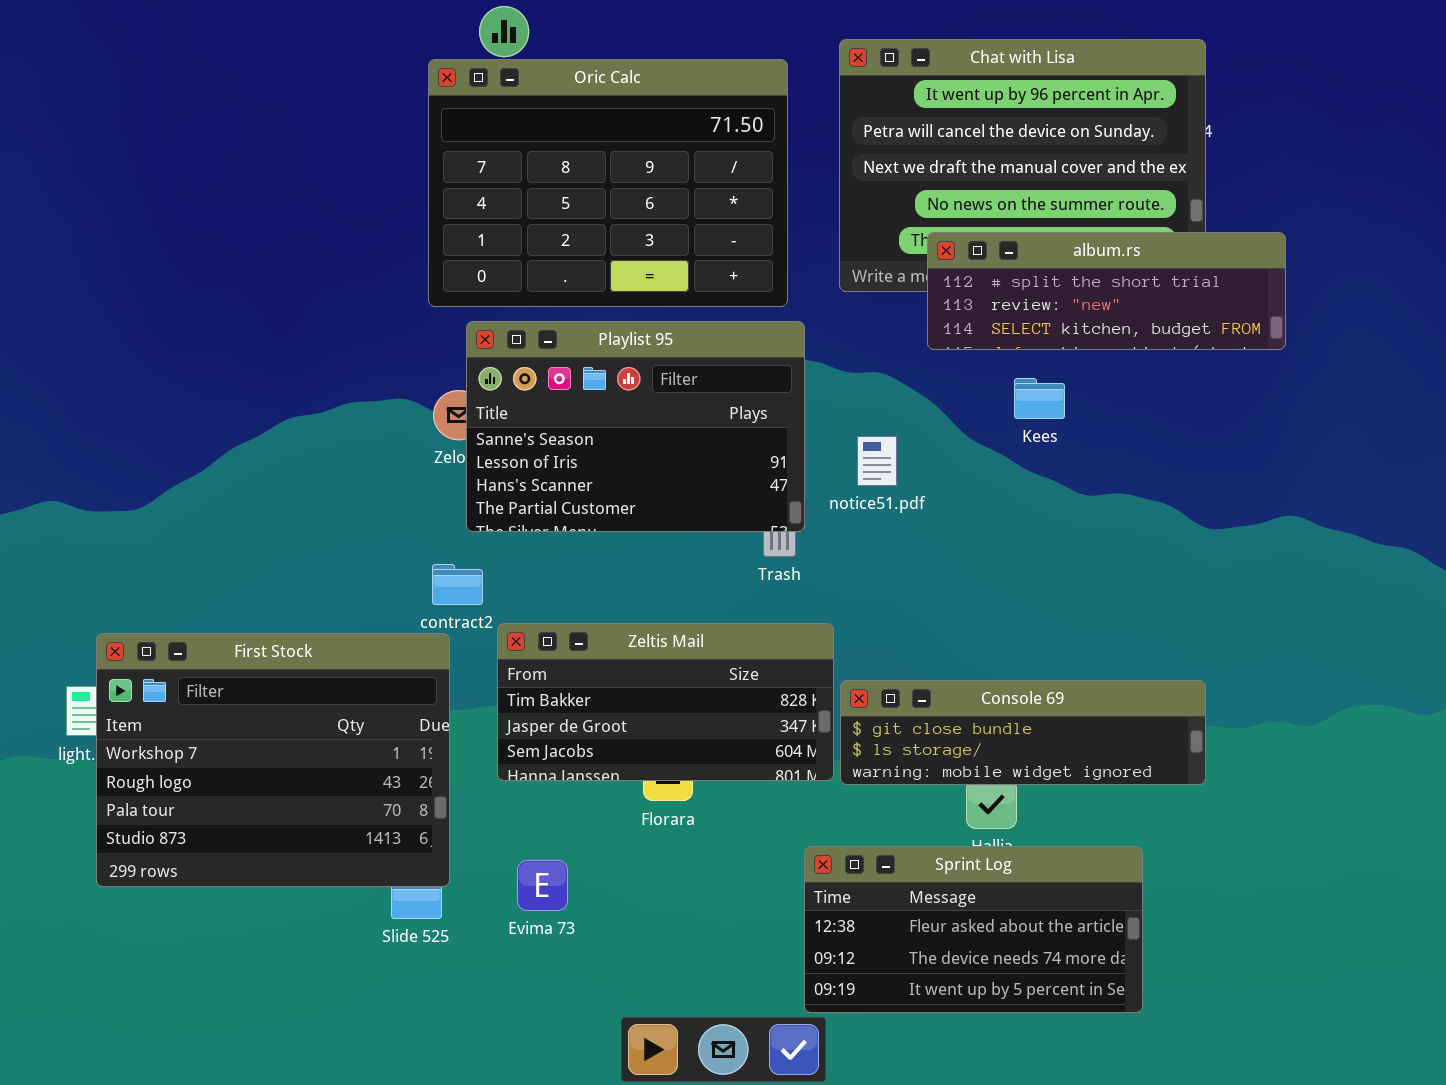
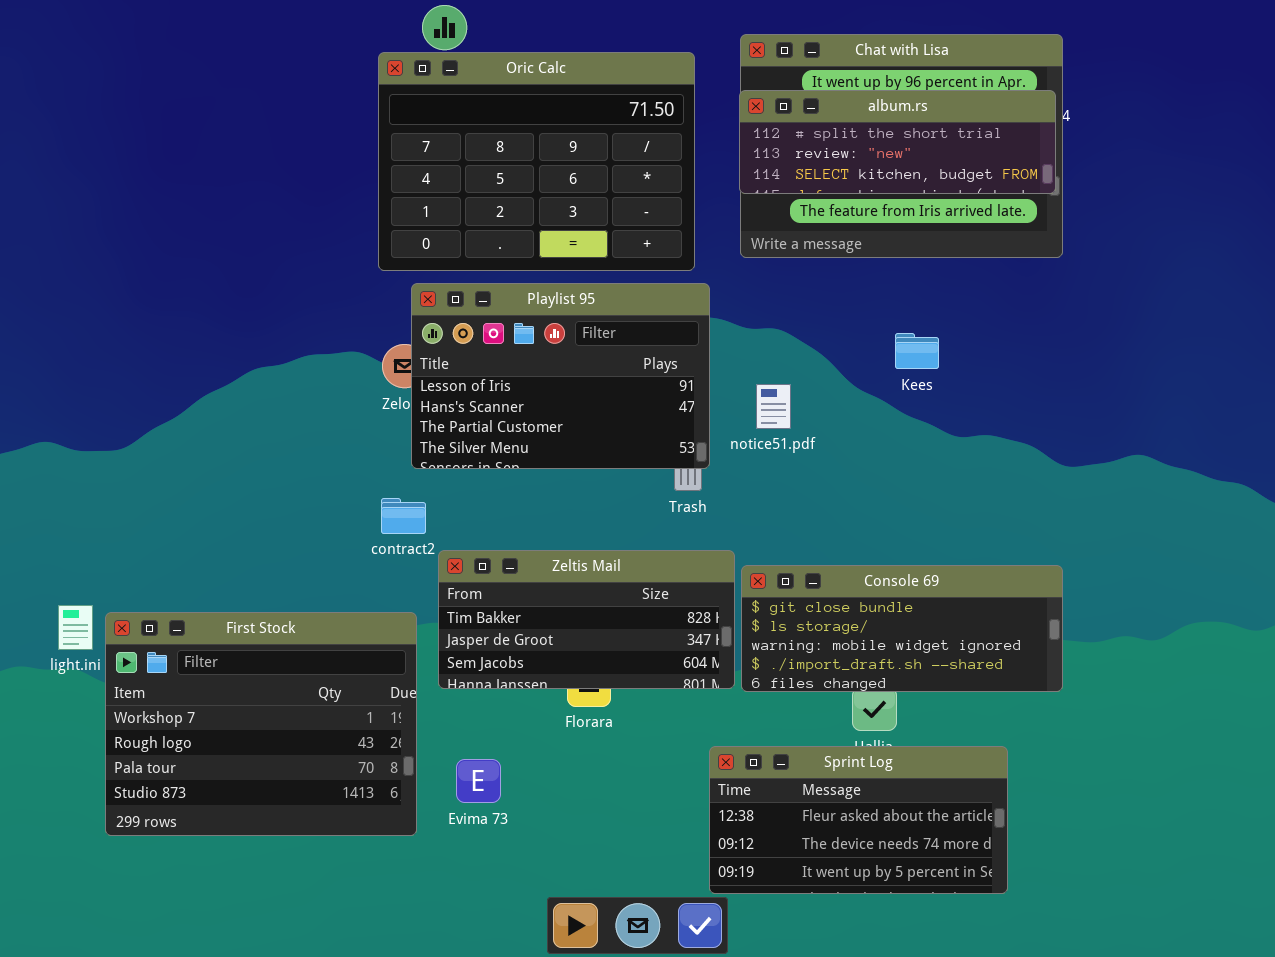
album.rs: [927,232,1286,350] -> [739,90,1056,194], moved
Playlist 95: [466,321,805,532] -> [411,283,710,469], scrolled down 1 row
First Stock: [96,633,450,887] -> [105,612,417,836], moved
Console 69: [840,680,1206,785] -> [741,565,1063,692], resized

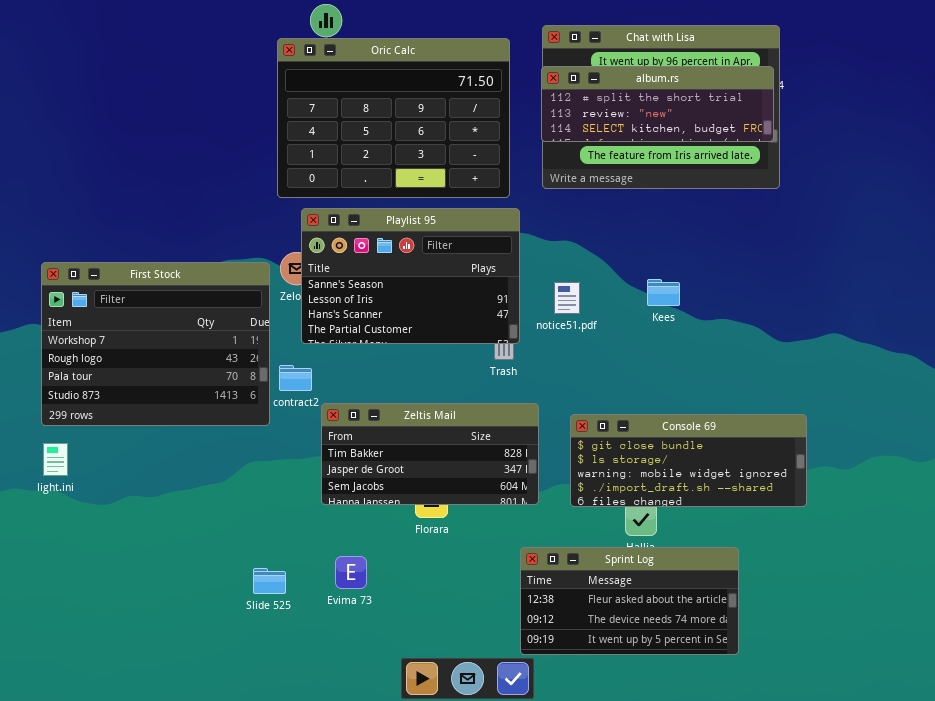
Playlist 95: [411,283,710,469] -> [301,208,520,344], scrolled up 1 row
Kees: [895,333,939,369] -> [647,279,680,306], moved
Console 69: [741,565,1063,692] -> [570,414,807,507], moved
First Stock: [105,612,417,836] -> [41,262,270,426], moved

